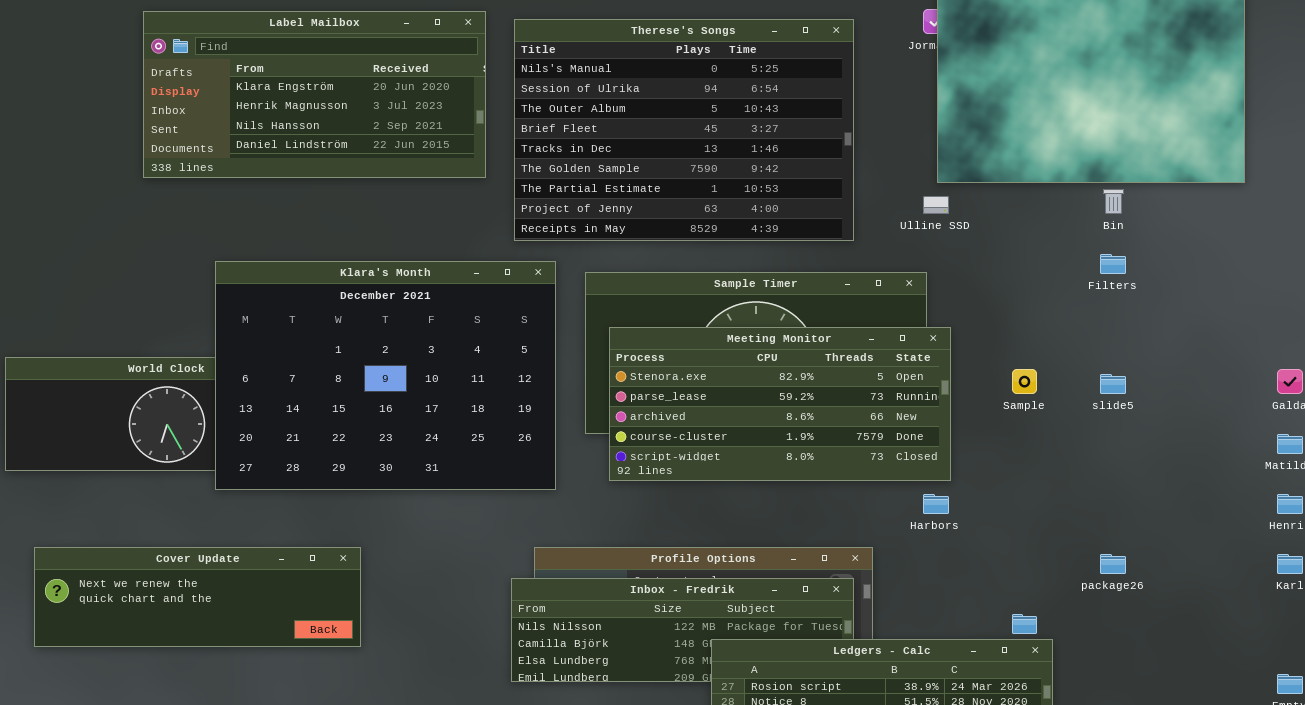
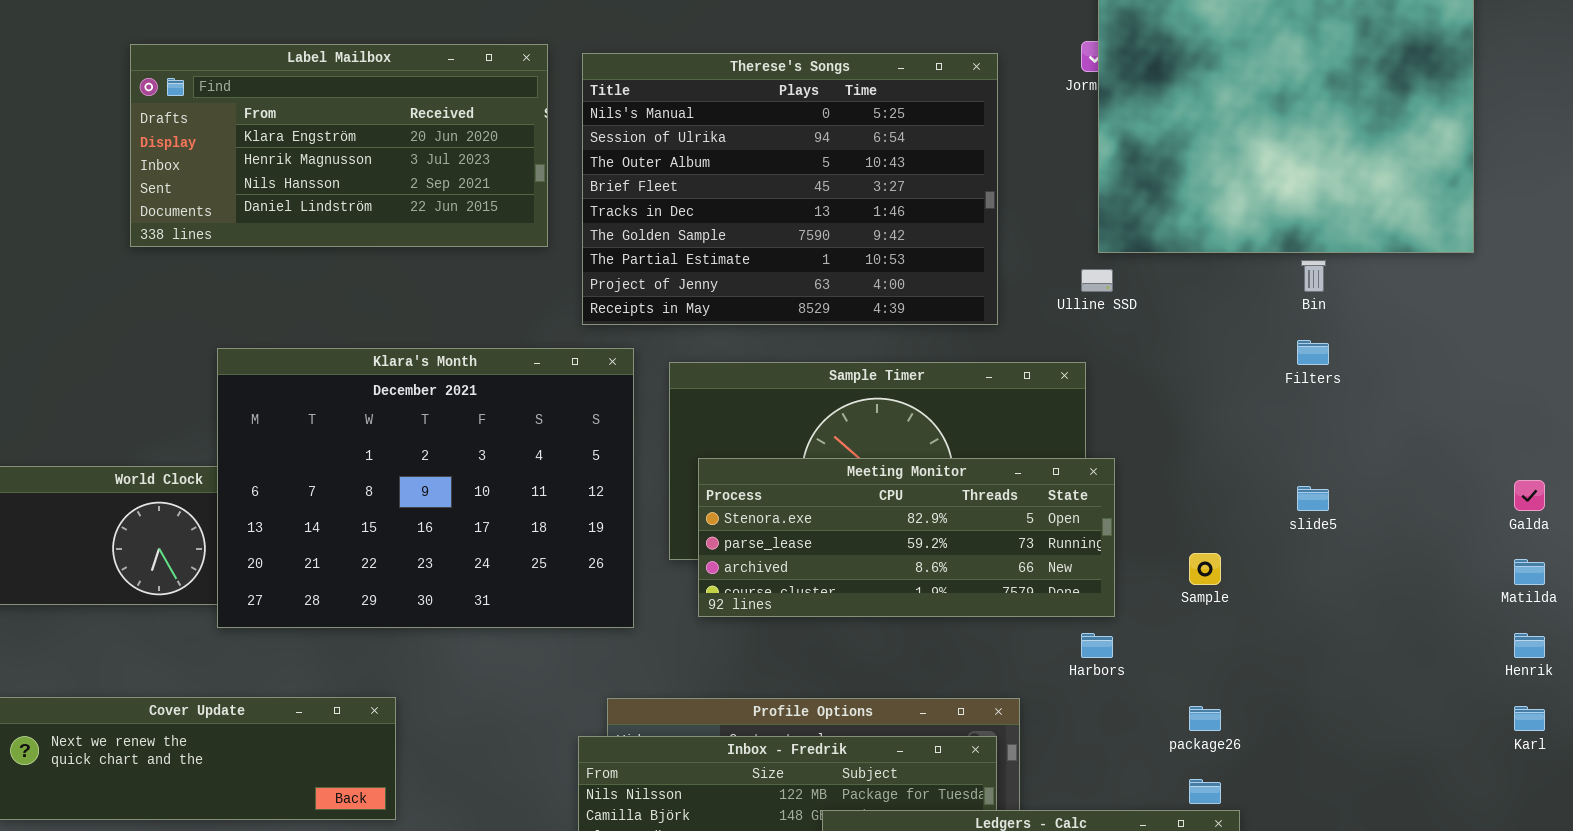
Meeting Monitor: [609,327,951,481] -> [698,458,1115,617], resized
Sample: [1012,369,1037,394] -> [1189,553,1221,585], moved
package26: [1100,554,1126,574] -> [1189,706,1221,731], moved

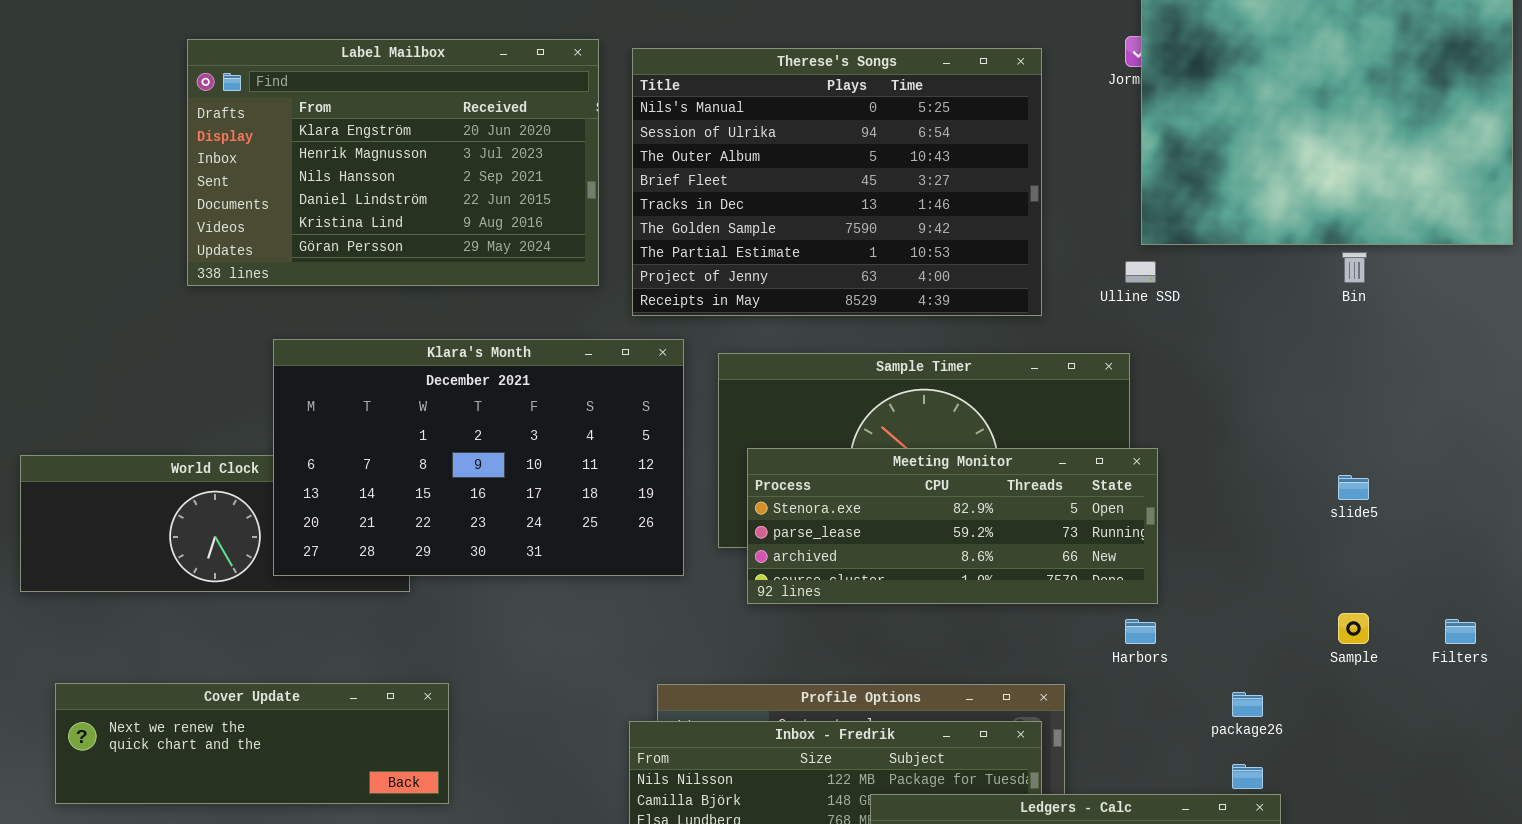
Label Mailbox: [130,44,548,247] -> [187,39,599,286], resized
Filters: [1297,340,1329,365] -> [1445,619,1476,644], moved
Klara's Month: [217,348,634,628] -> [273,339,684,576], resized
Sample: [1189,553,1221,585] -> [1338,613,1369,644], moved

